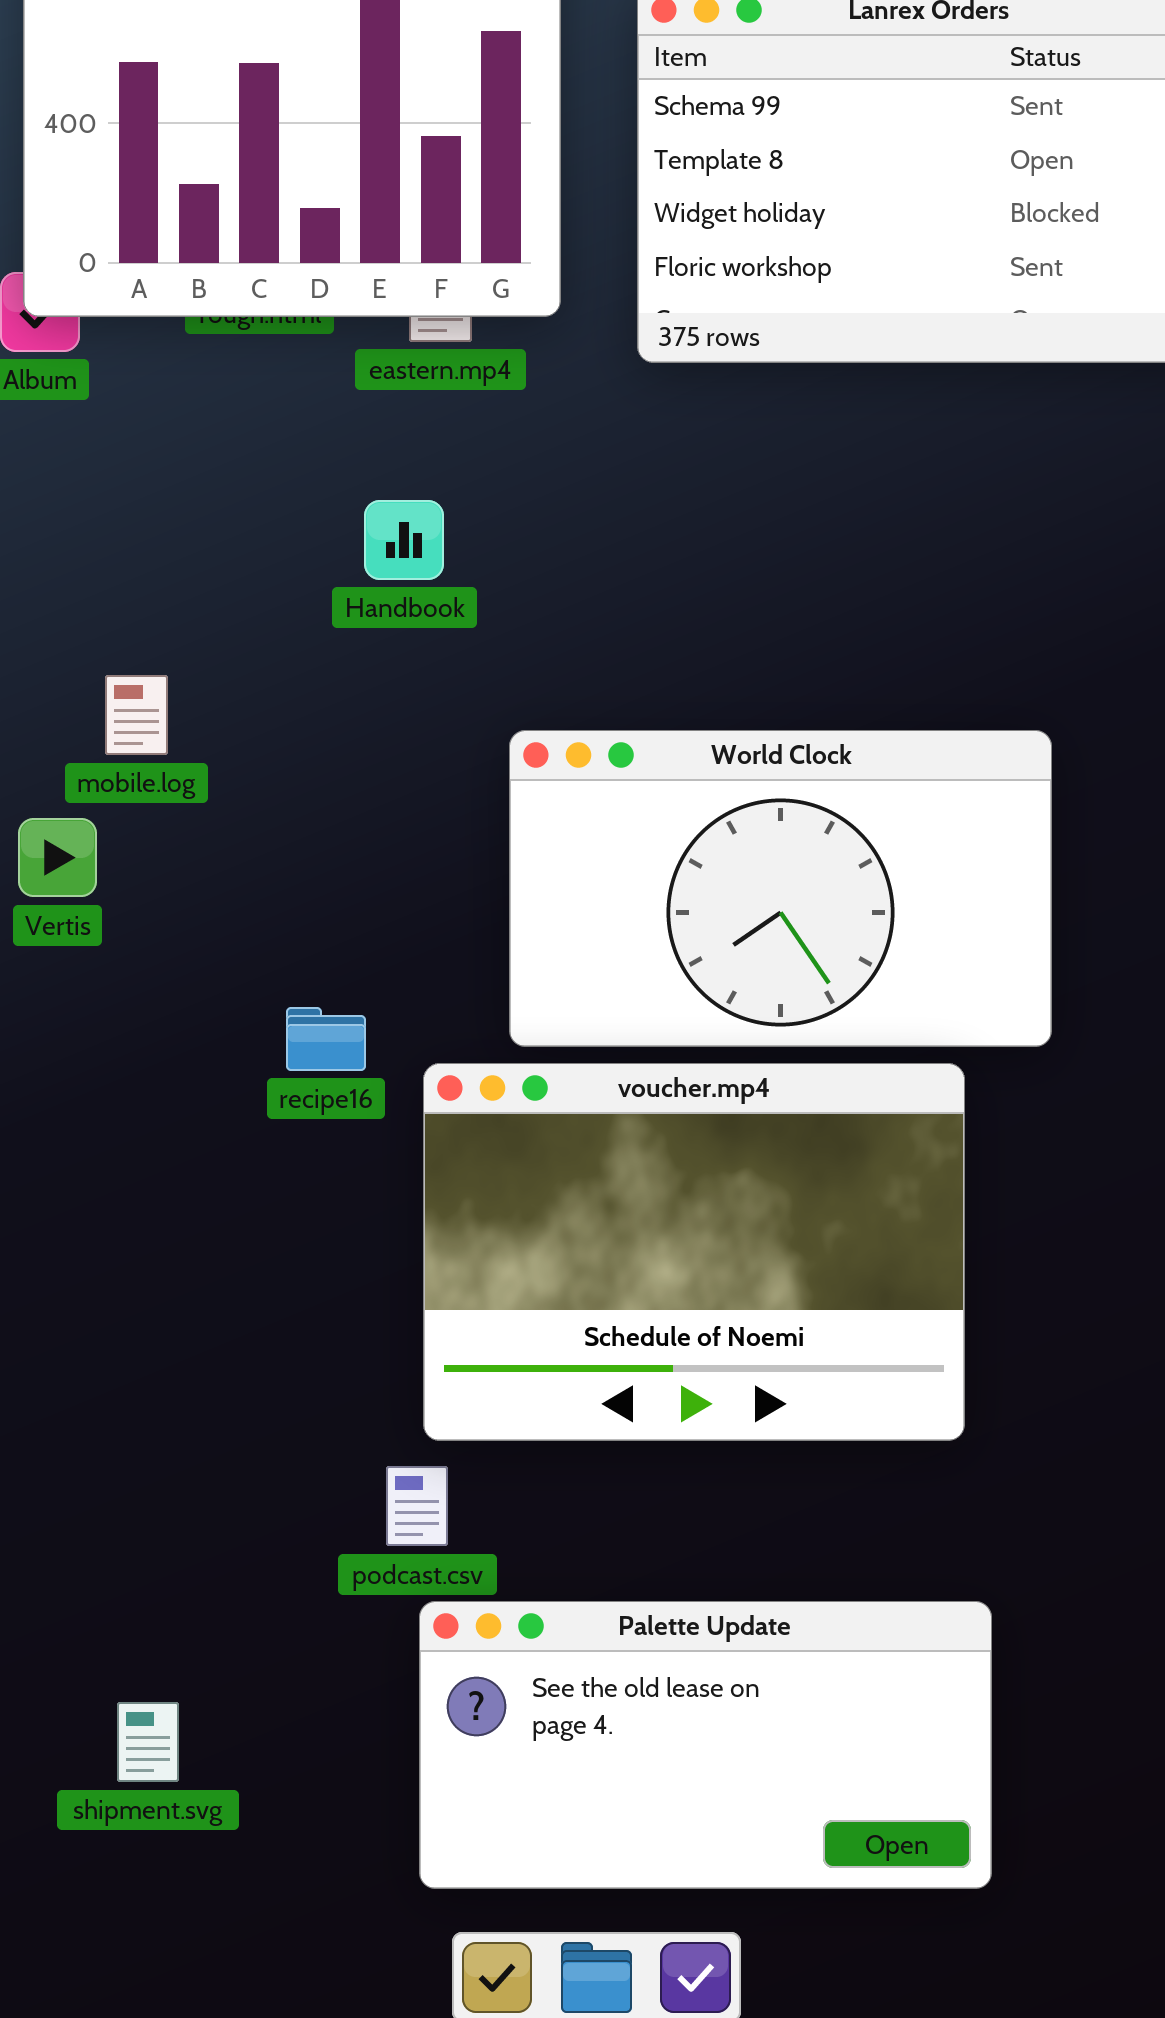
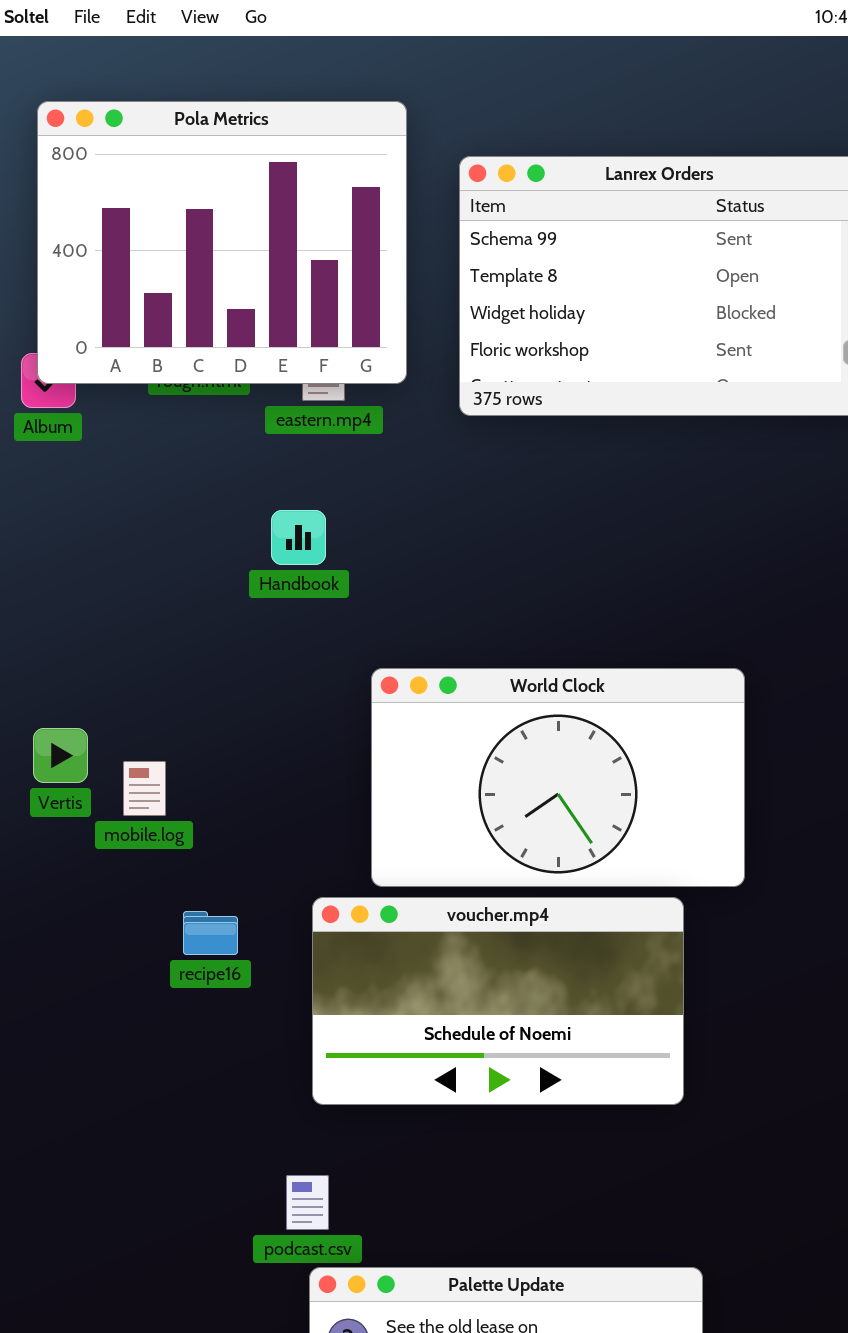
mobile.log: [105,675,168,755] -> [123,761,166,816], moved
recipe16: [286,1007,366,1071] -> [183,911,238,955], moved
voucher.mp4: [423,1063,965,1441] -> [312,897,684,1105], resized

